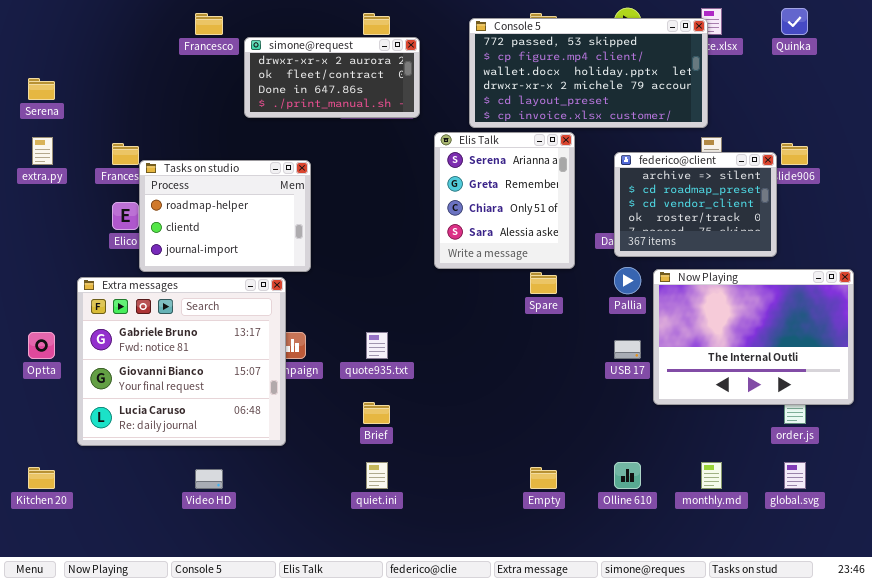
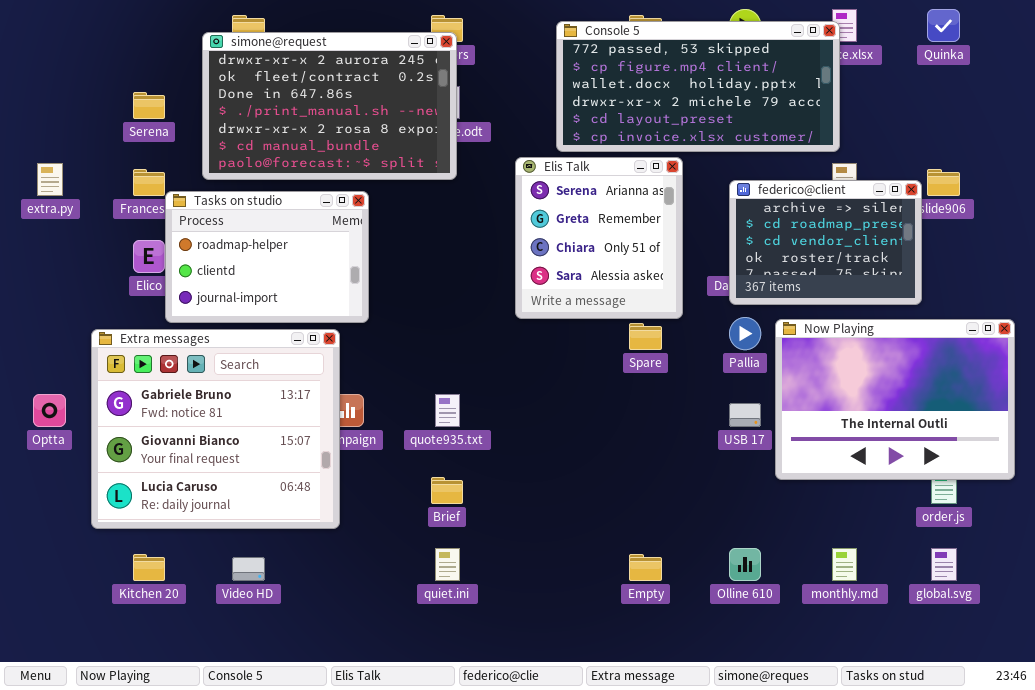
simone@request: [244,37,420,118] -> [202,32,457,180], moved, resized
Serena: [28,78,55,100] -> [133,92,165,119], moved
Kitchen 20: [28,467,55,489] -> [133,554,165,581], moved

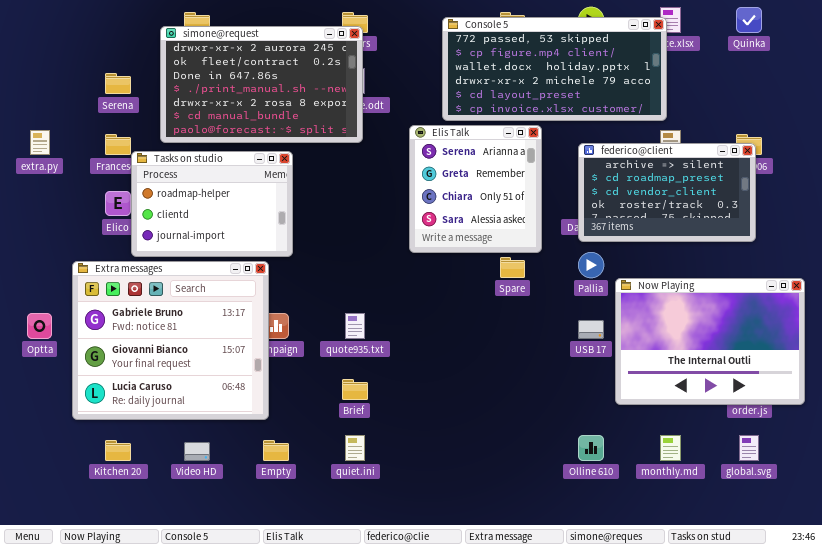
federico@client: [729,180,922,305] -> [578,143,756,242], resized
Now Playing: [775,319,1015,480] -> [615,278,805,405], moved
Empty: [629,554,662,581] -> [263,440,289,461], moved

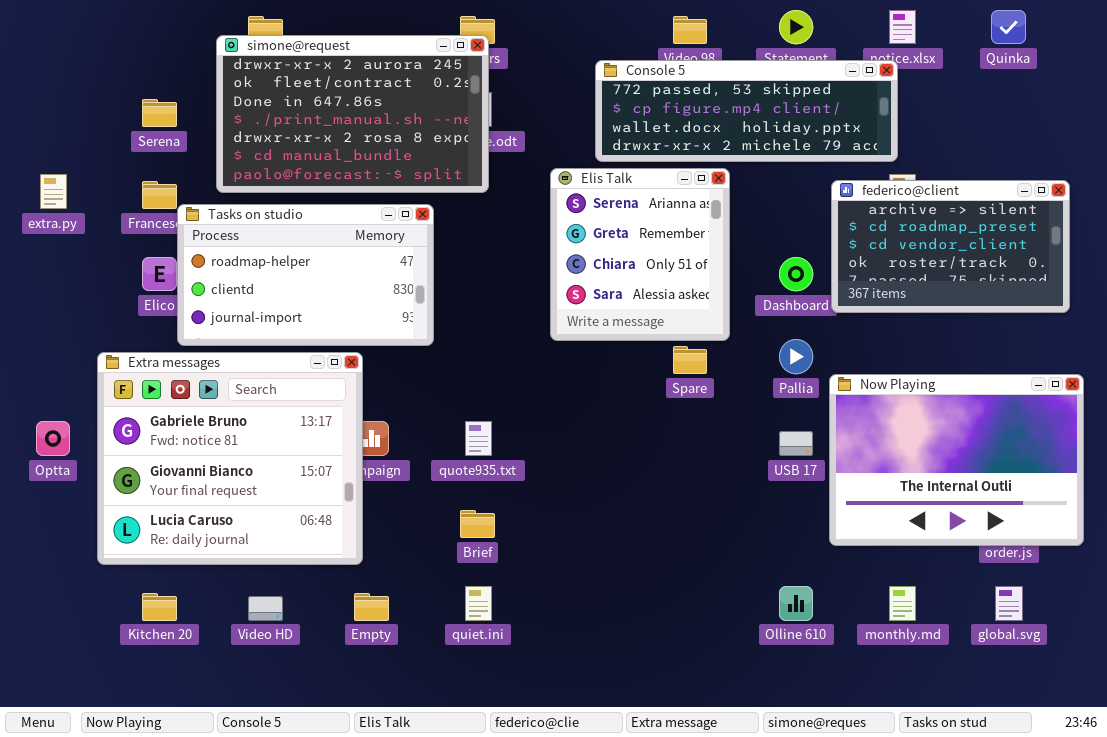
Console 5: [442,17,667,121] -> [595,60,898,162], resized
federico@client: [578,143,756,242] -> [831,180,1070,313], moved
Tasks on studio: [131,151,293,257] -> [177,204,434,346], resized

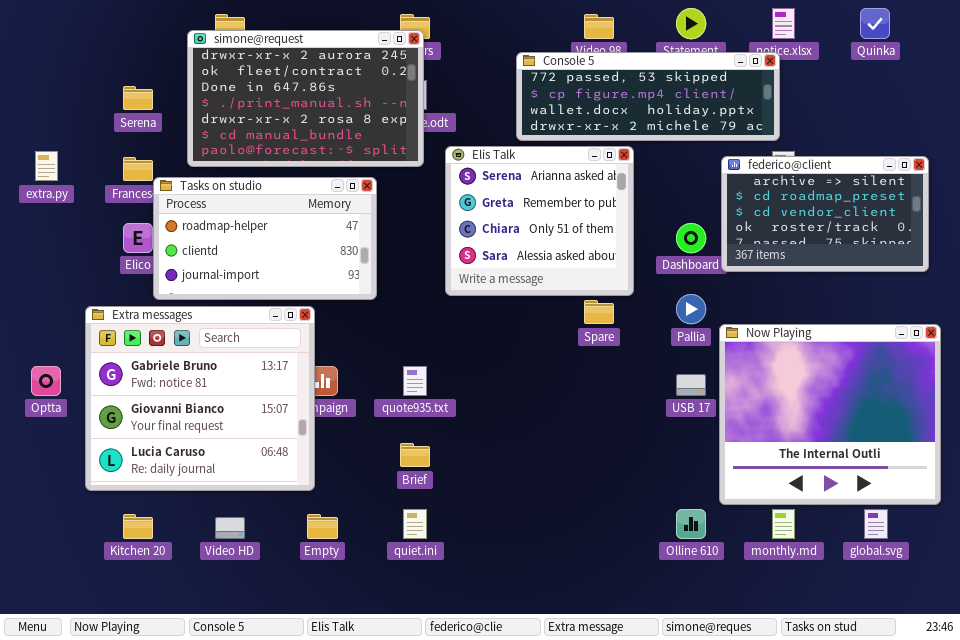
Elis Talk: [550,168,730,341] -> [445,146,634,296], resized
Now Playing: [829,374,1084,546] -> [719,324,941,505], resized

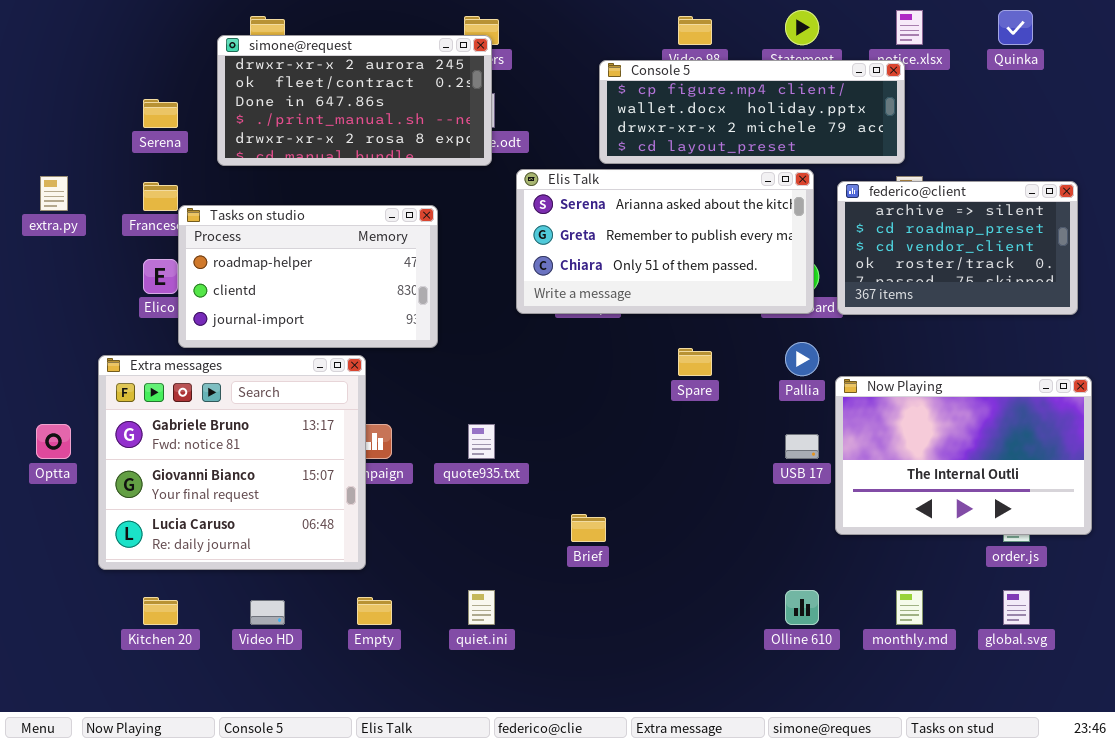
simone@request: [187,30,424,167] -> [217,35,492,166], resized
Console 5: [516,52,780,141] -> [599,60,905,164], scrolled down 1 row
Elis Talk: [445,146,634,296] -> [516,169,814,314], resized
Now Playing: [719,324,941,505] -> [835,376,1092,535], resized
Brief: [400,443,430,467] -> [571,514,606,542], moved

